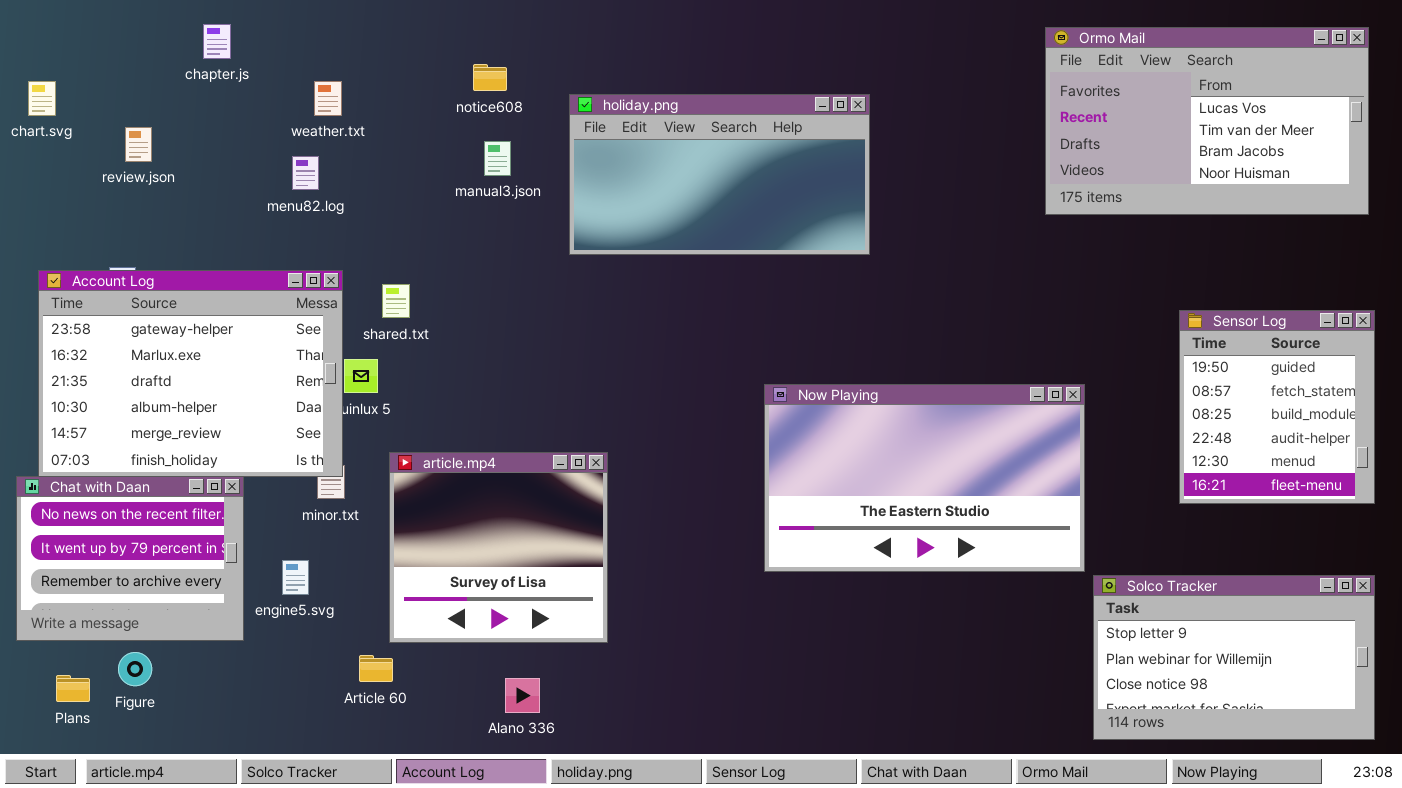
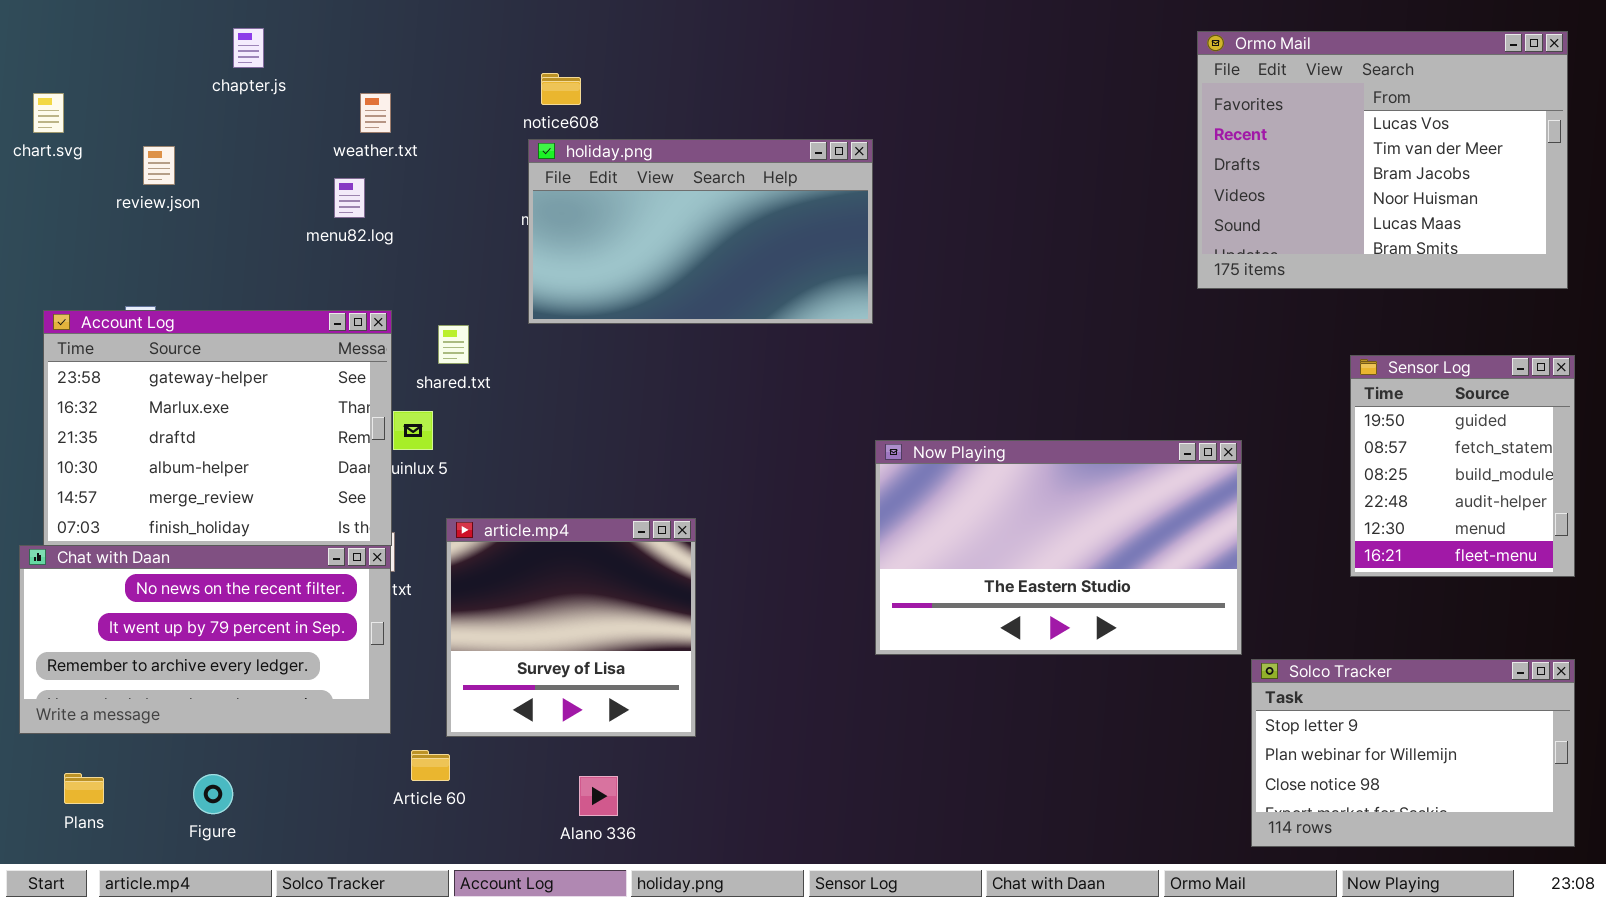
Ormo Mail: [1045,27,1369,215] -> [1197,31,1568,289], resized
holiday.png: [569,94,870,255] -> [528,139,873,324], moved
Chat with Daan: [16,476,244,641] -> [19,545,391,734], resized
Figure: [118,652,152,686] -> [193,774,233,814], moved

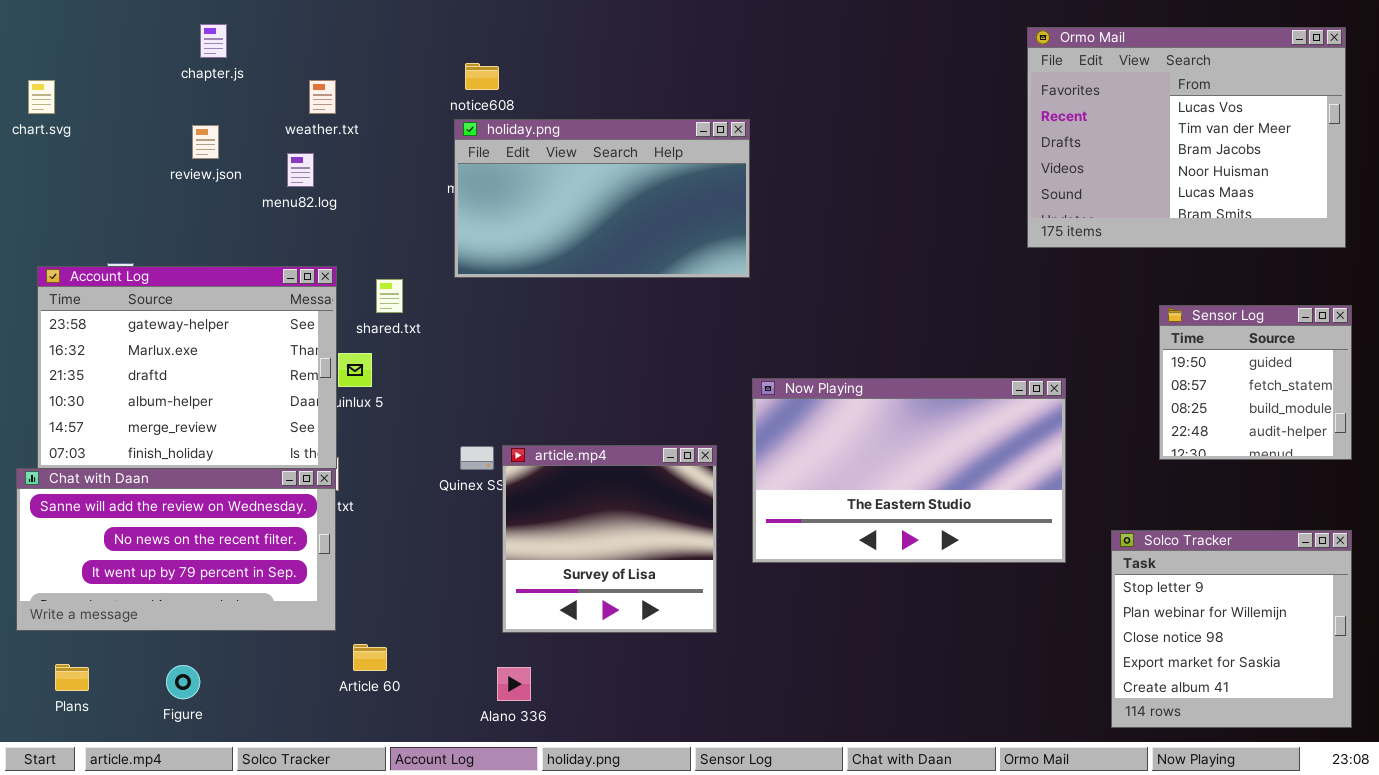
review.json: [143,146,175,185] -> [192,125,219,159], moved
Sensor Log: [1350,355,1575,577] -> [1159,305,1352,460], resized
article.mp4: [446,518,696,737] -> [502,445,717,633], moved
Chat with Daan: [19,545,391,734] -> [16,468,336,631], scrolled up 1 row
Solco Tracker: [1251,659,1575,847] -> [1111,530,1352,728], resized

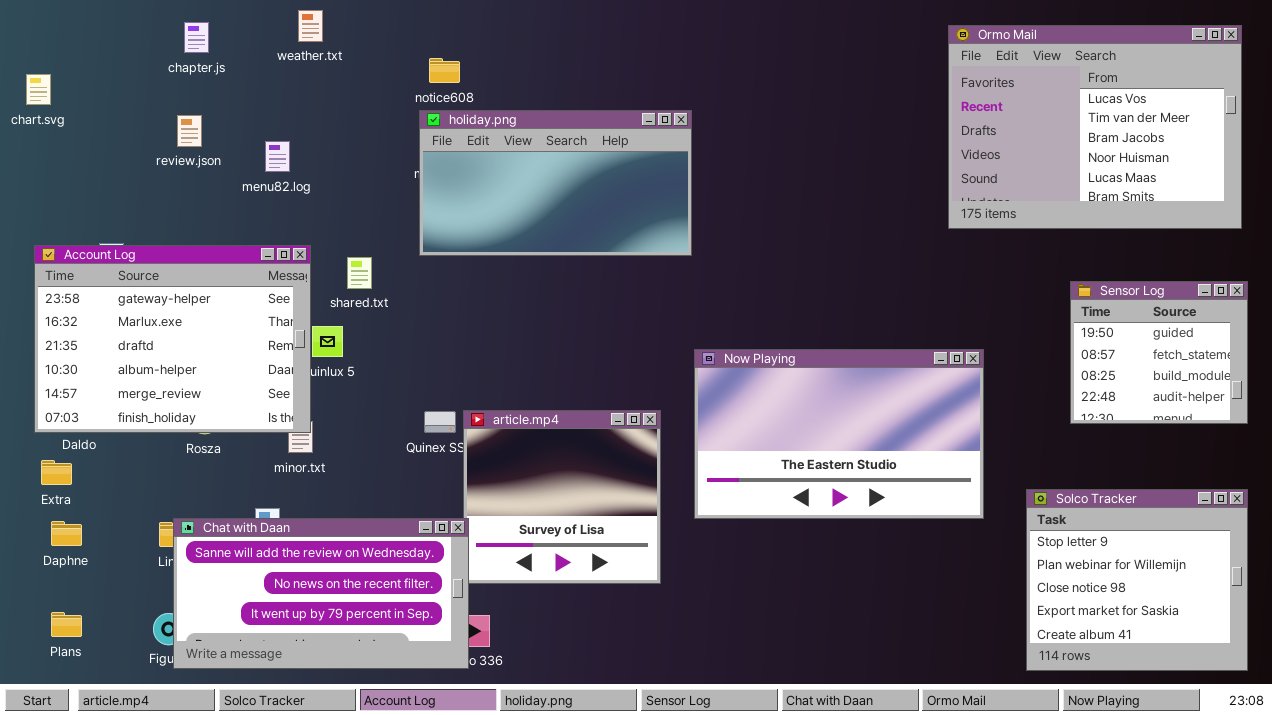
weather.txt: [309,80,336,114] -> [298,10,323,42], moved
Chat with Daan: [16,468,336,631] -> [173,518,469,669], moved

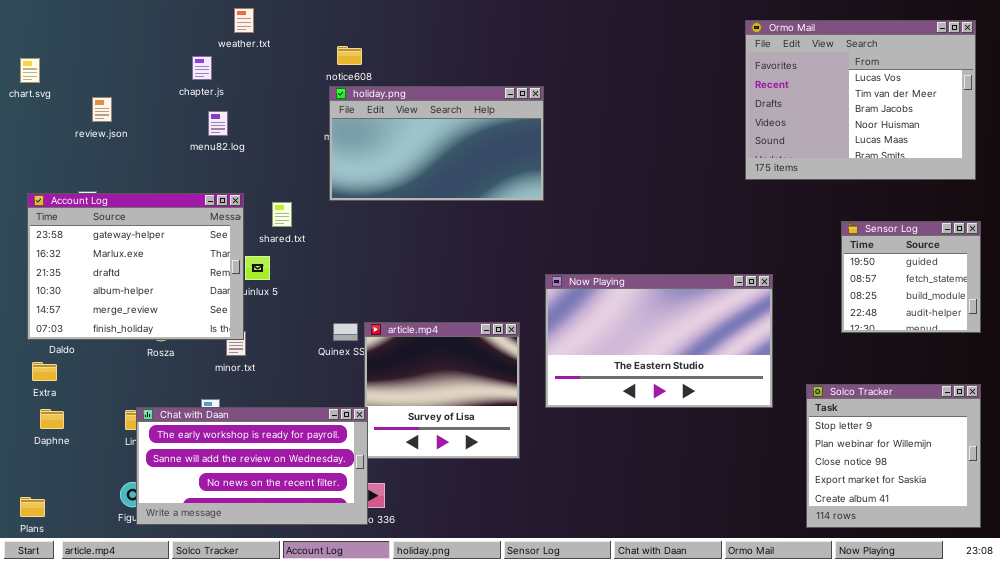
chapter.js: [184,22,209,53] -> [192,56,212,80], moved
review.json: [177,115,202,147] -> [92,97,112,122], moved
Chat with Daan: [173,518,469,669] -> [136,407,368,525], scrolled up 1 row
Plans: [51,612,82,637] -> [20,497,45,517], moved

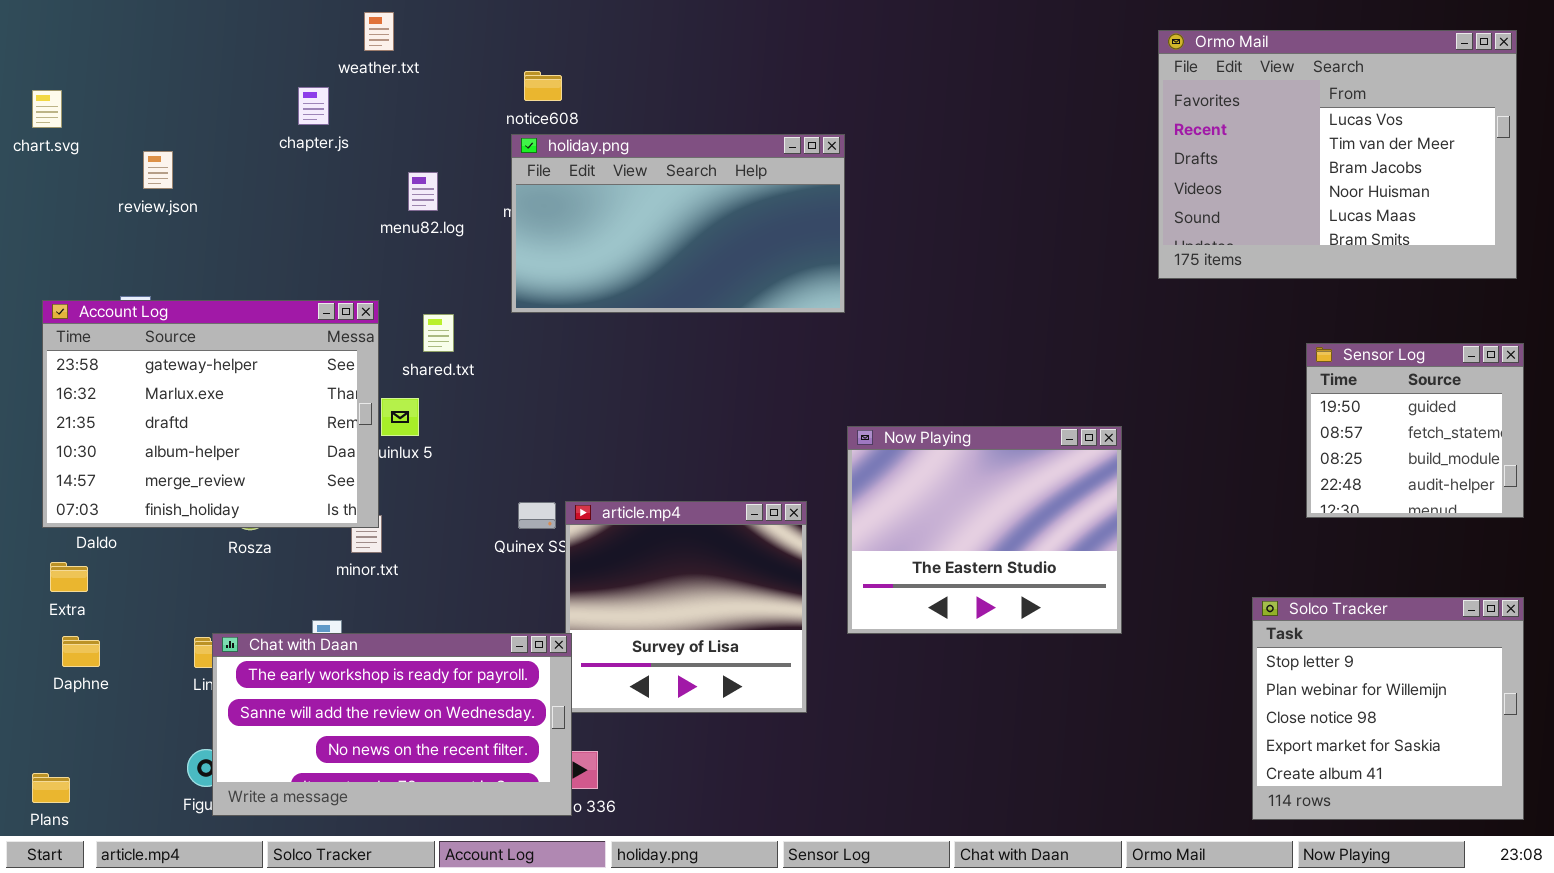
menu82.log: [208,111,228,136] -> [408,172,438,211], moved
Now Playing: [545,274,773,408] -> [847,426,1122,634], resized

